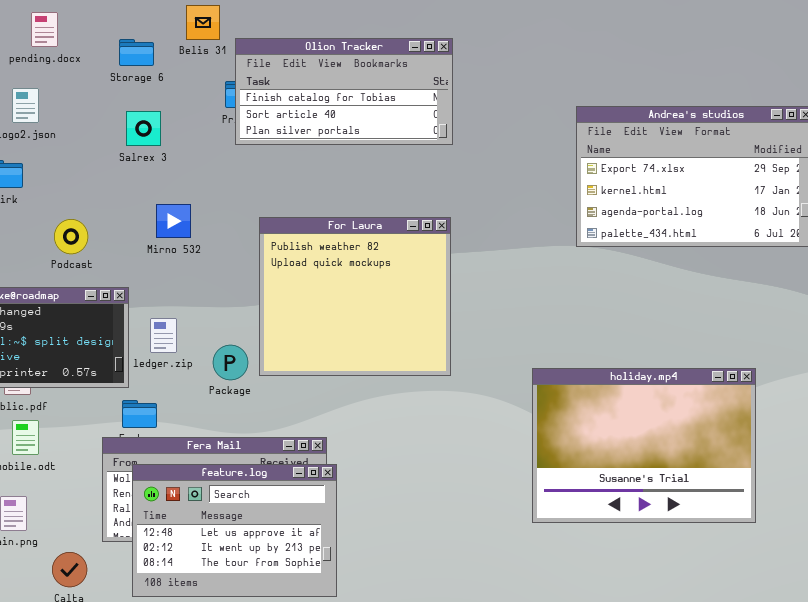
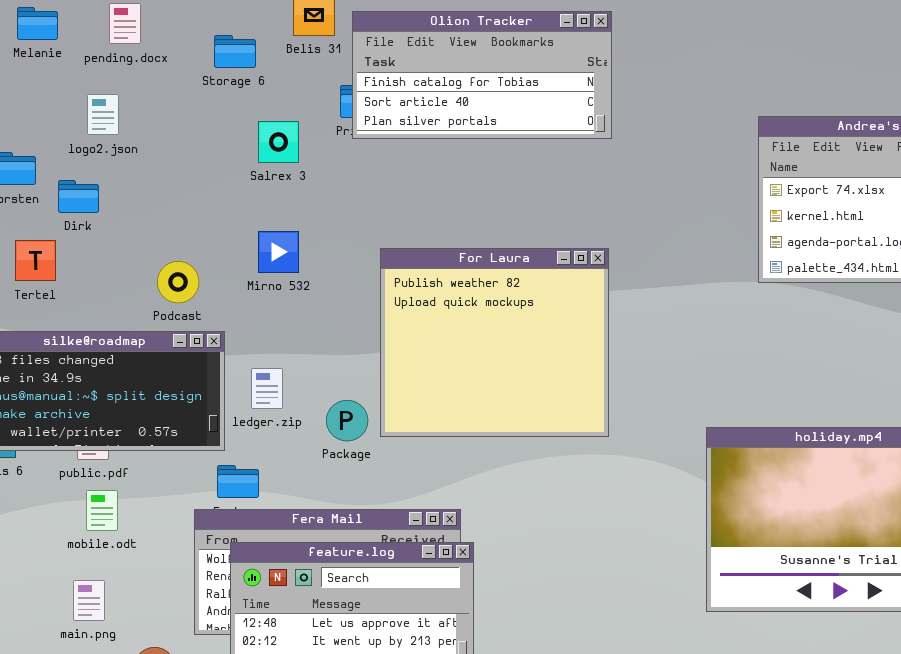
Olion Tracker: [235,38,453,145] -> [352,11,612,139], moved
Salrex 3: [126,111,161,146] -> [258,121,299,163], moved
Podcast: [54,219,88,254] -> [157,261,199,303], moved

